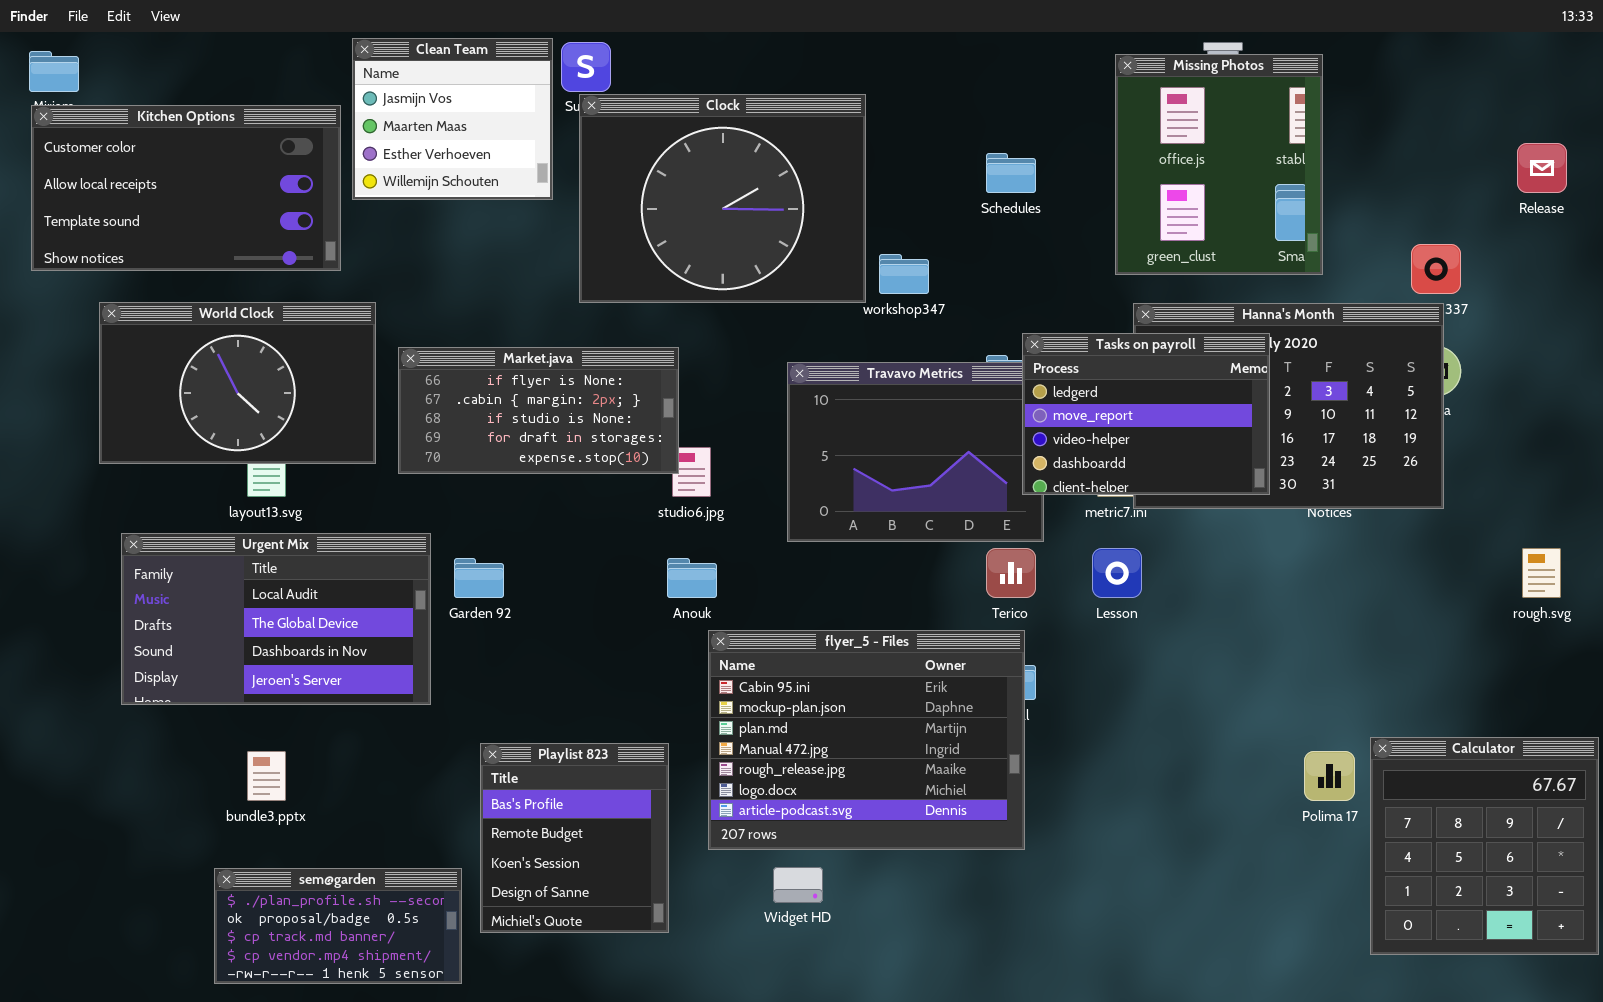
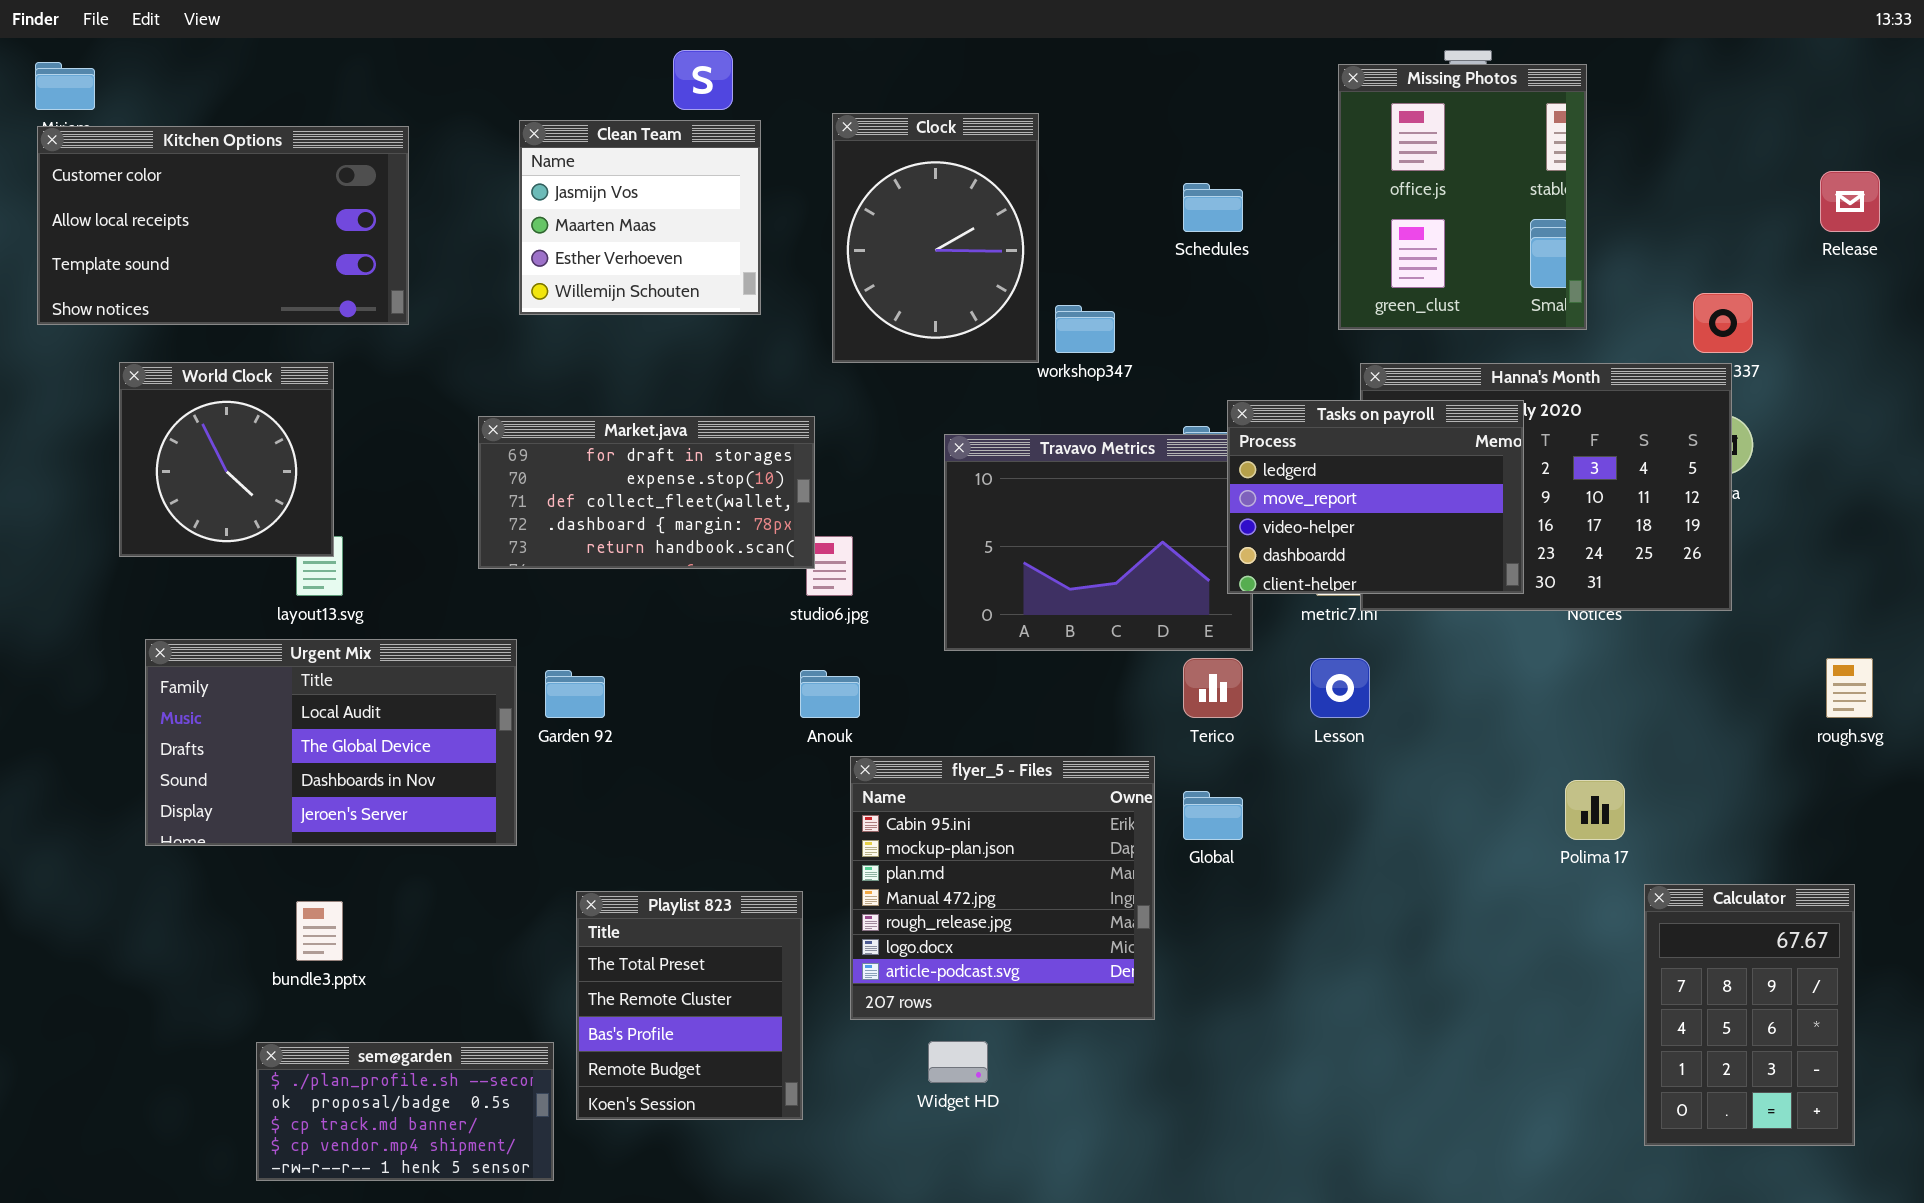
Clean Team: [352,38,553,200] -> [519,120,761,315], moved
Clock: [579,94,866,303] -> [832,113,1039,363], resized
World Clock: [99,302,376,464] -> [119,362,334,557], resized
Market.java: [398,347,679,474] -> [478,416,815,569], scrolled down 3 rows
flyer_5 - Files: [708,630,1025,850] -> [850,756,1155,1020], resized
Calculator: [1370,737,1599,955] -> [1644,884,1855,1146], resized
Playlist 823: [480,743,669,933] -> [576,891,803,1120], scrolled up 2 rows
Polima 17: [1304,751,1355,801] -> [1565,780,1625,840], moved

